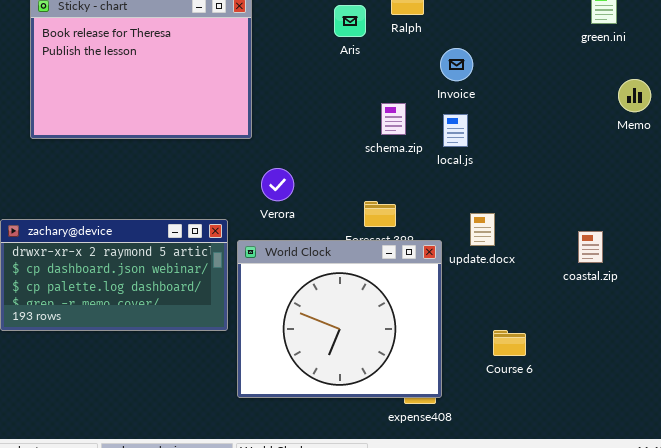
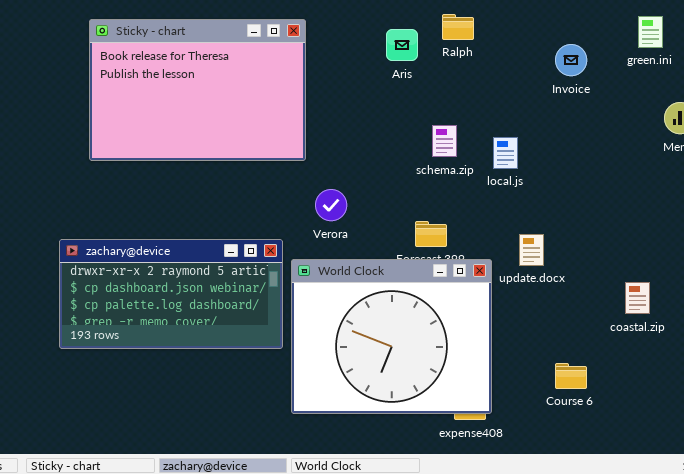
Invoice: [440,48,473,81] -> [555,44,587,76], moved
coastal.zip: [578,231,603,263] -> [625,282,650,314], moved
Course 6: [493,330,526,356] -> [555,363,587,389], moved

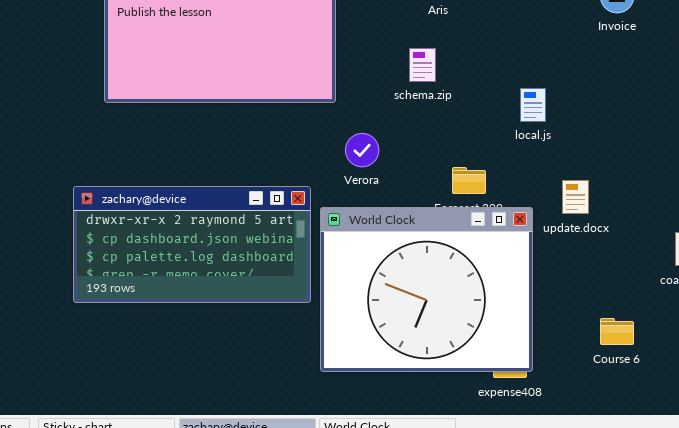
schema.zip: [432,125,457,157] -> [409,48,436,82], moved
local.js: [493,137,518,169] -> [520,88,546,122], moved

